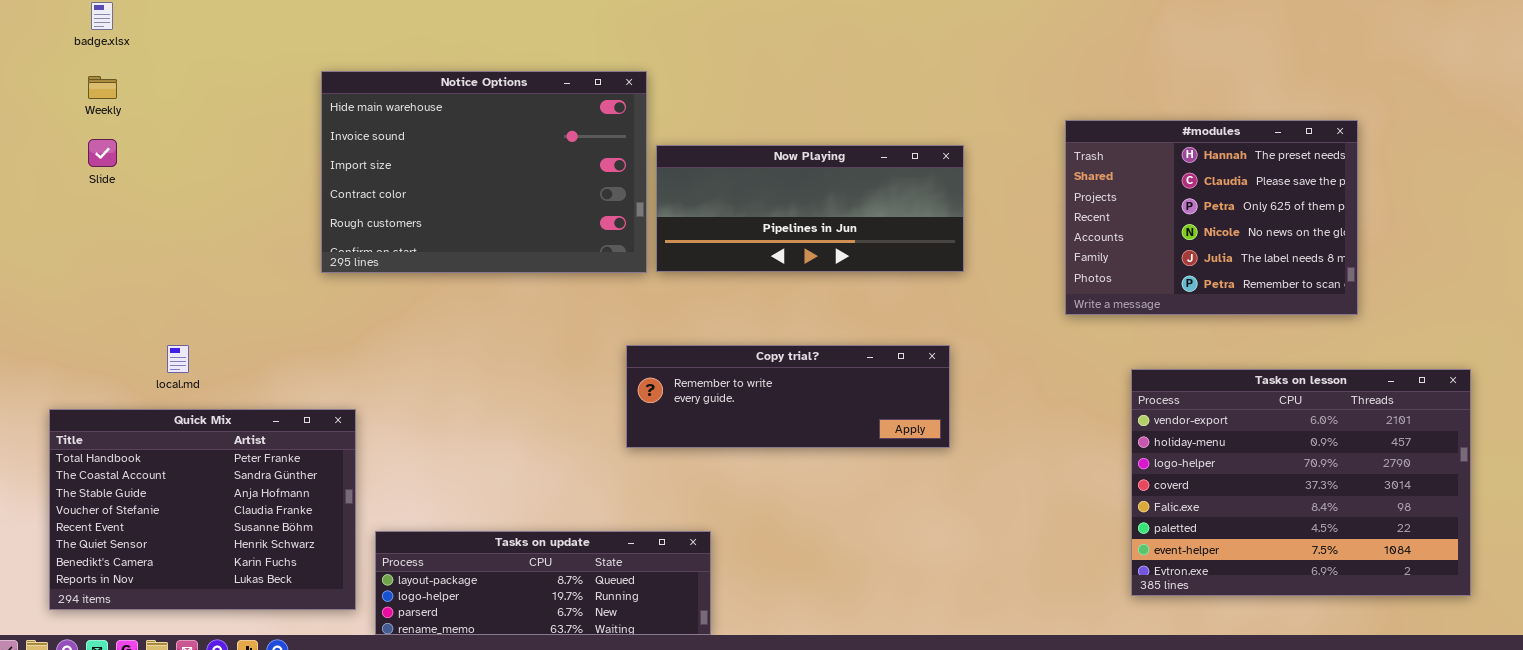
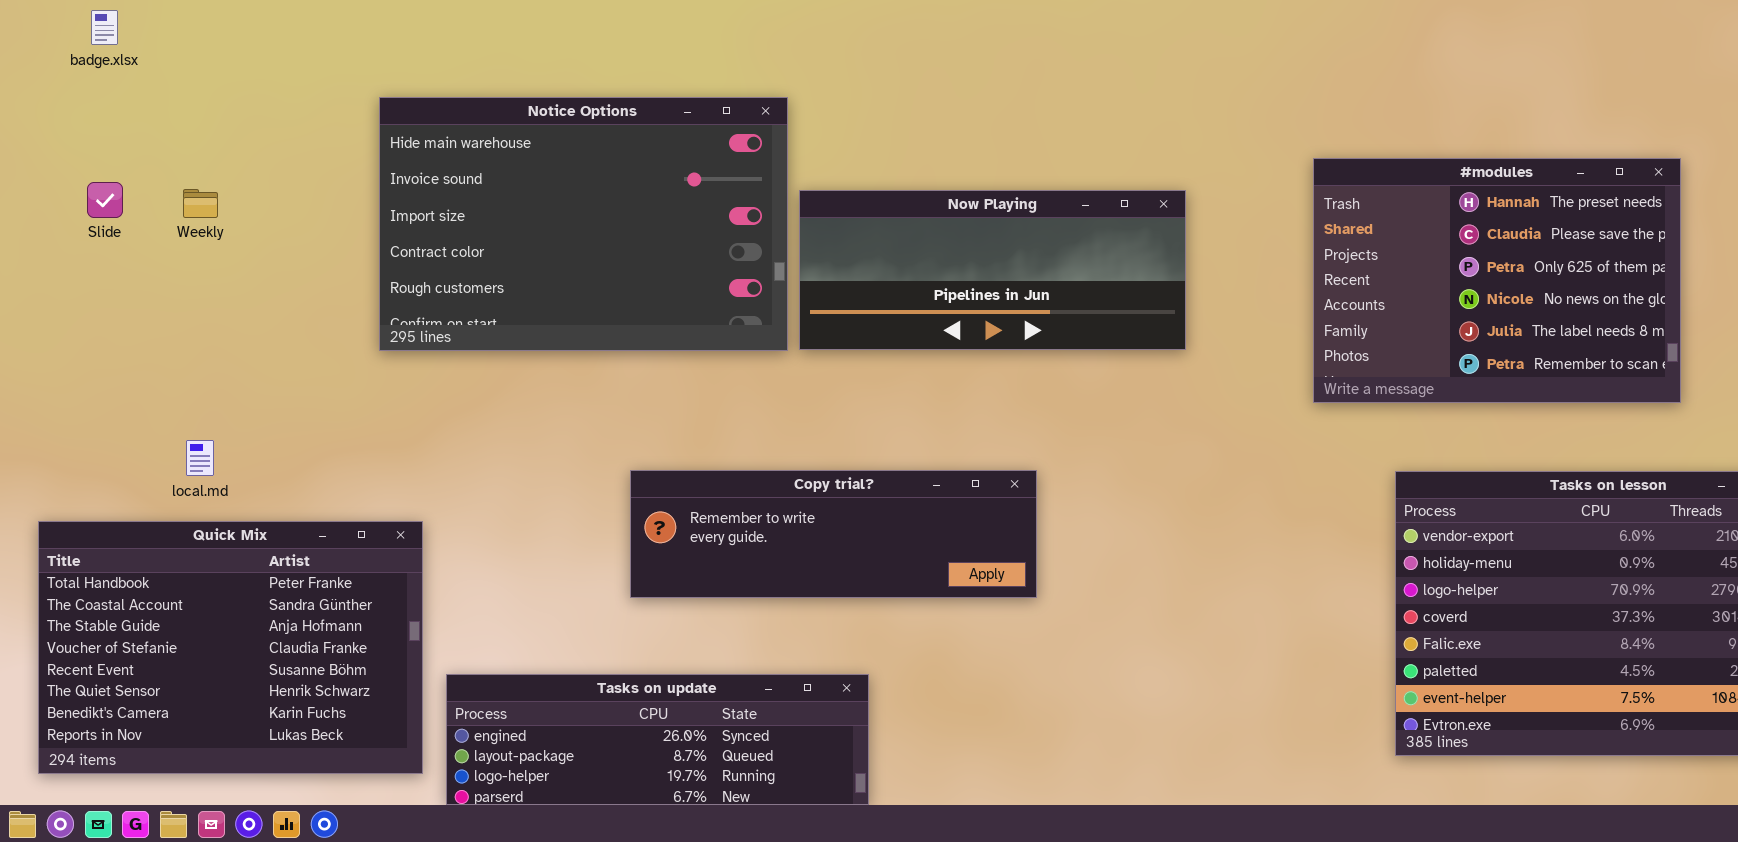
Weekly: [88,76,117,99] -> [183,189,218,218], moved
Copy trial?: [626,345,950,448] -> [630,470,1037,598], moved
Tasks on update: [375,531,711,635] -> [446,674,869,805], scrolled up 1 row

